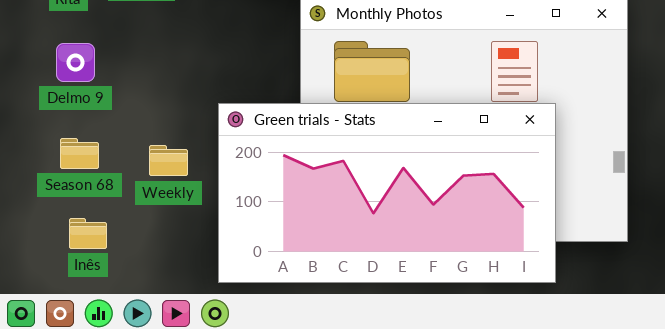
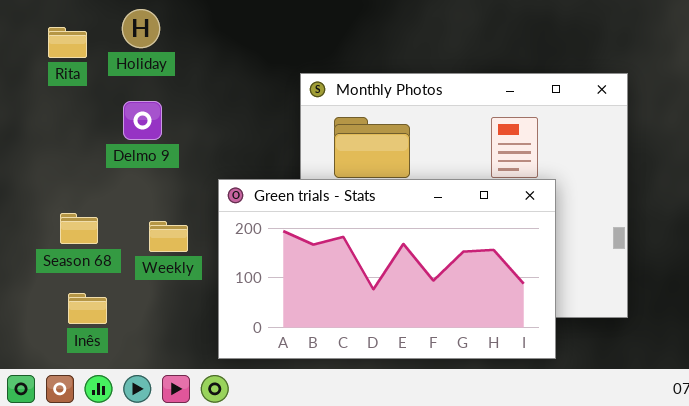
Delmo 9: [56,43,95,82] -> [123,101,162,140], moved

